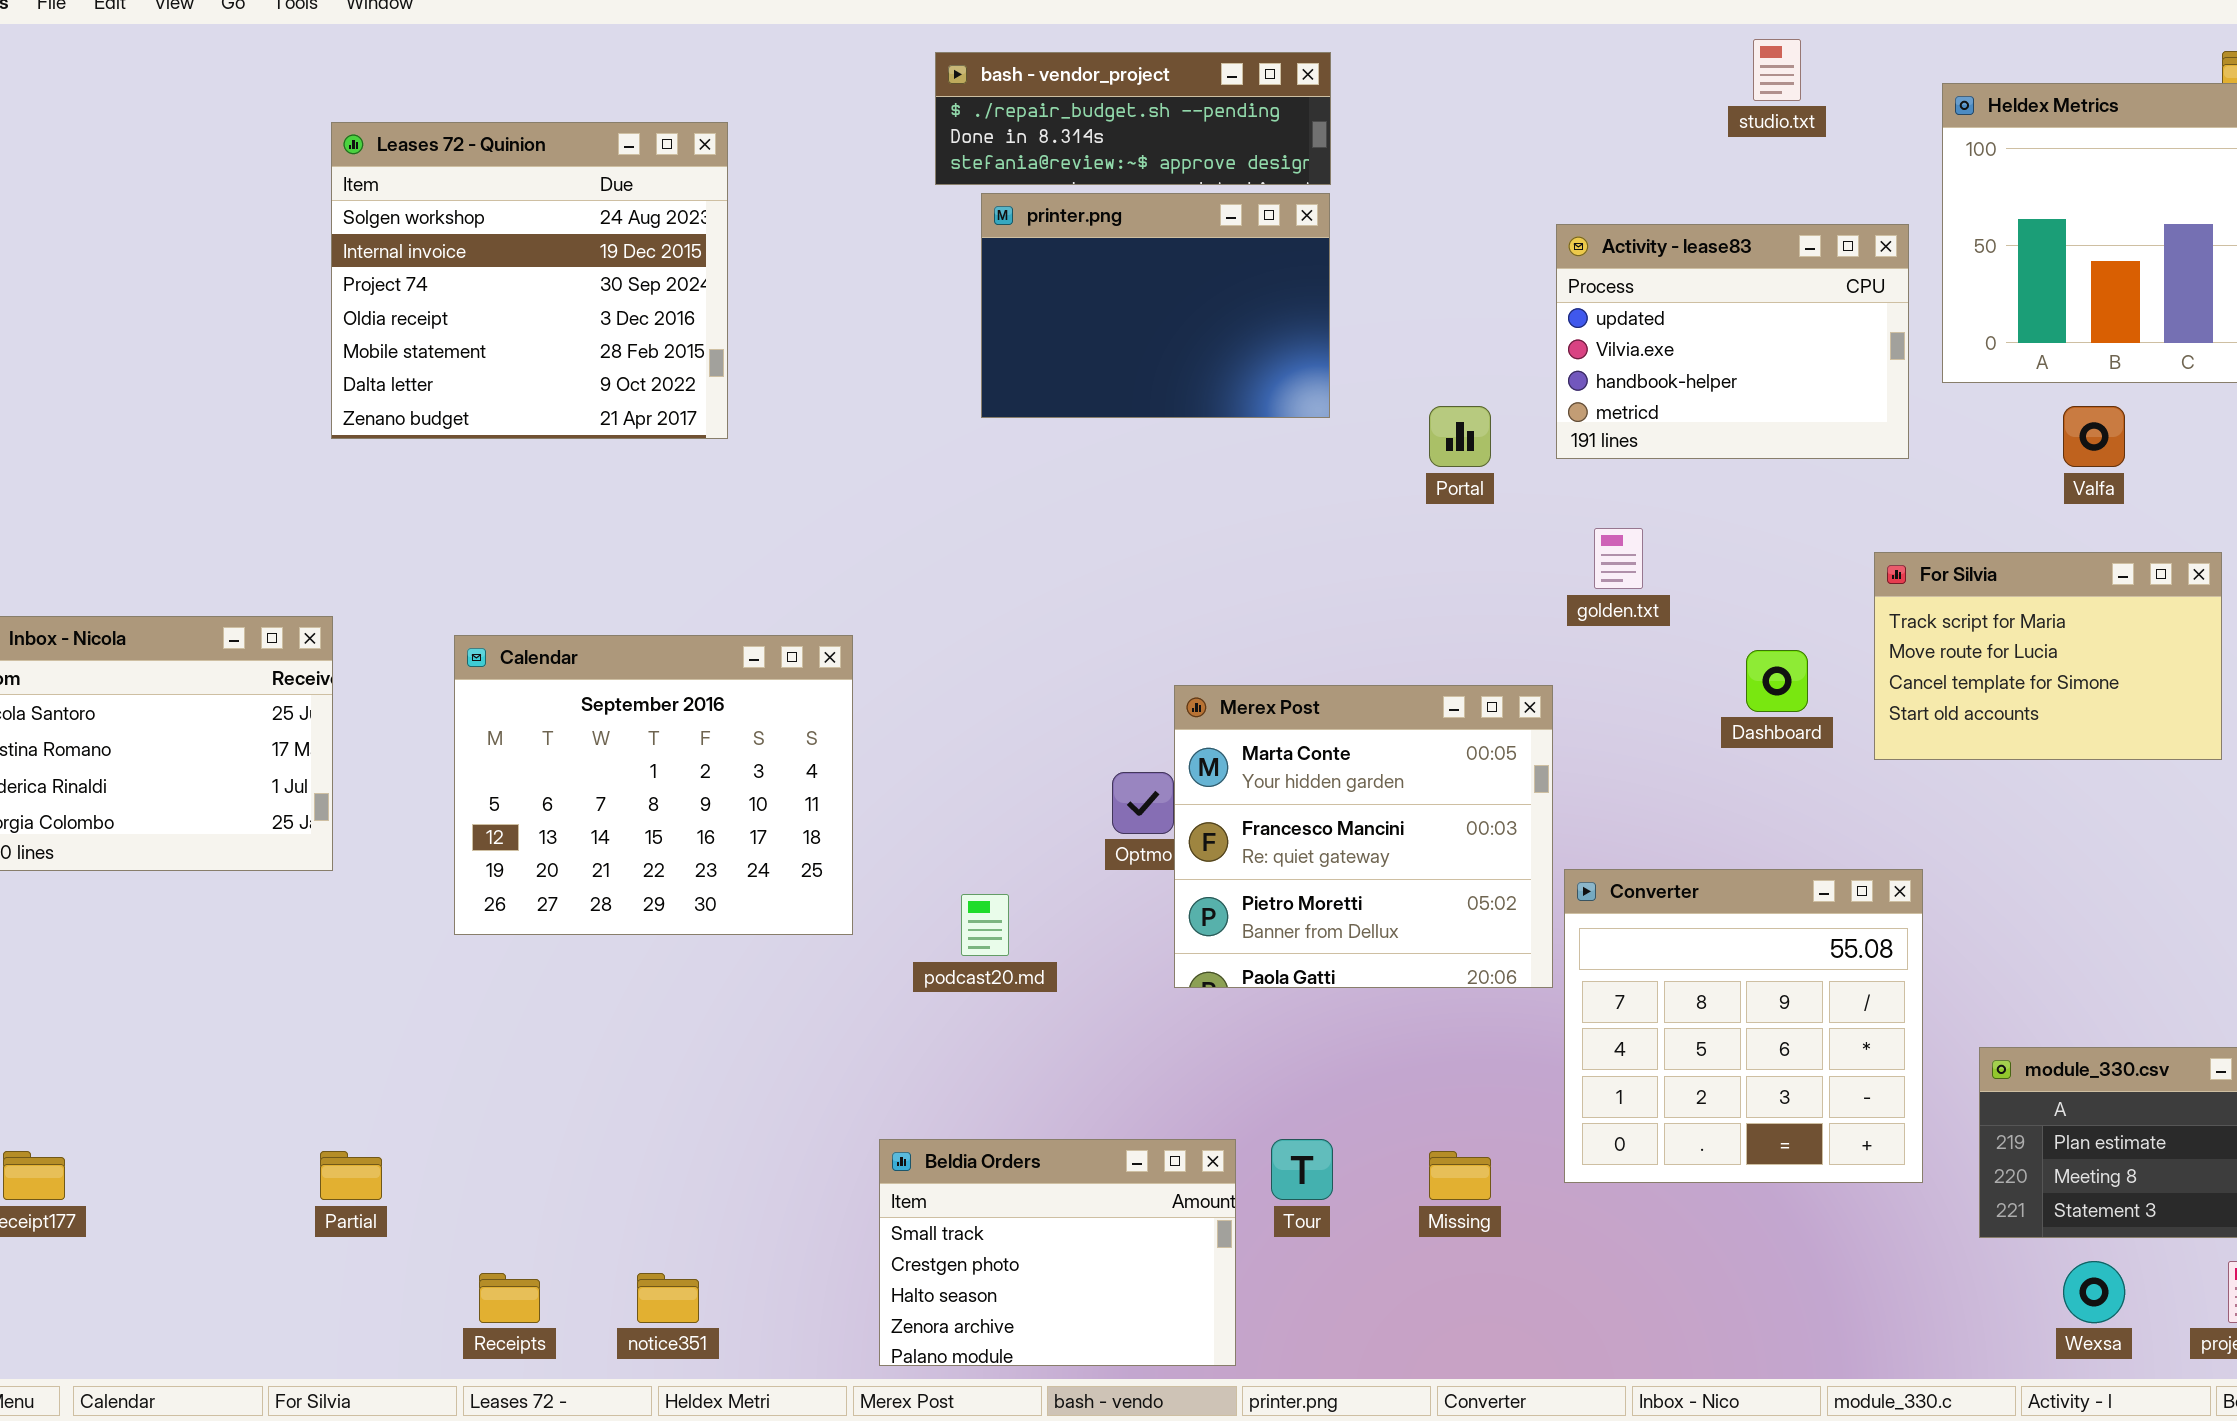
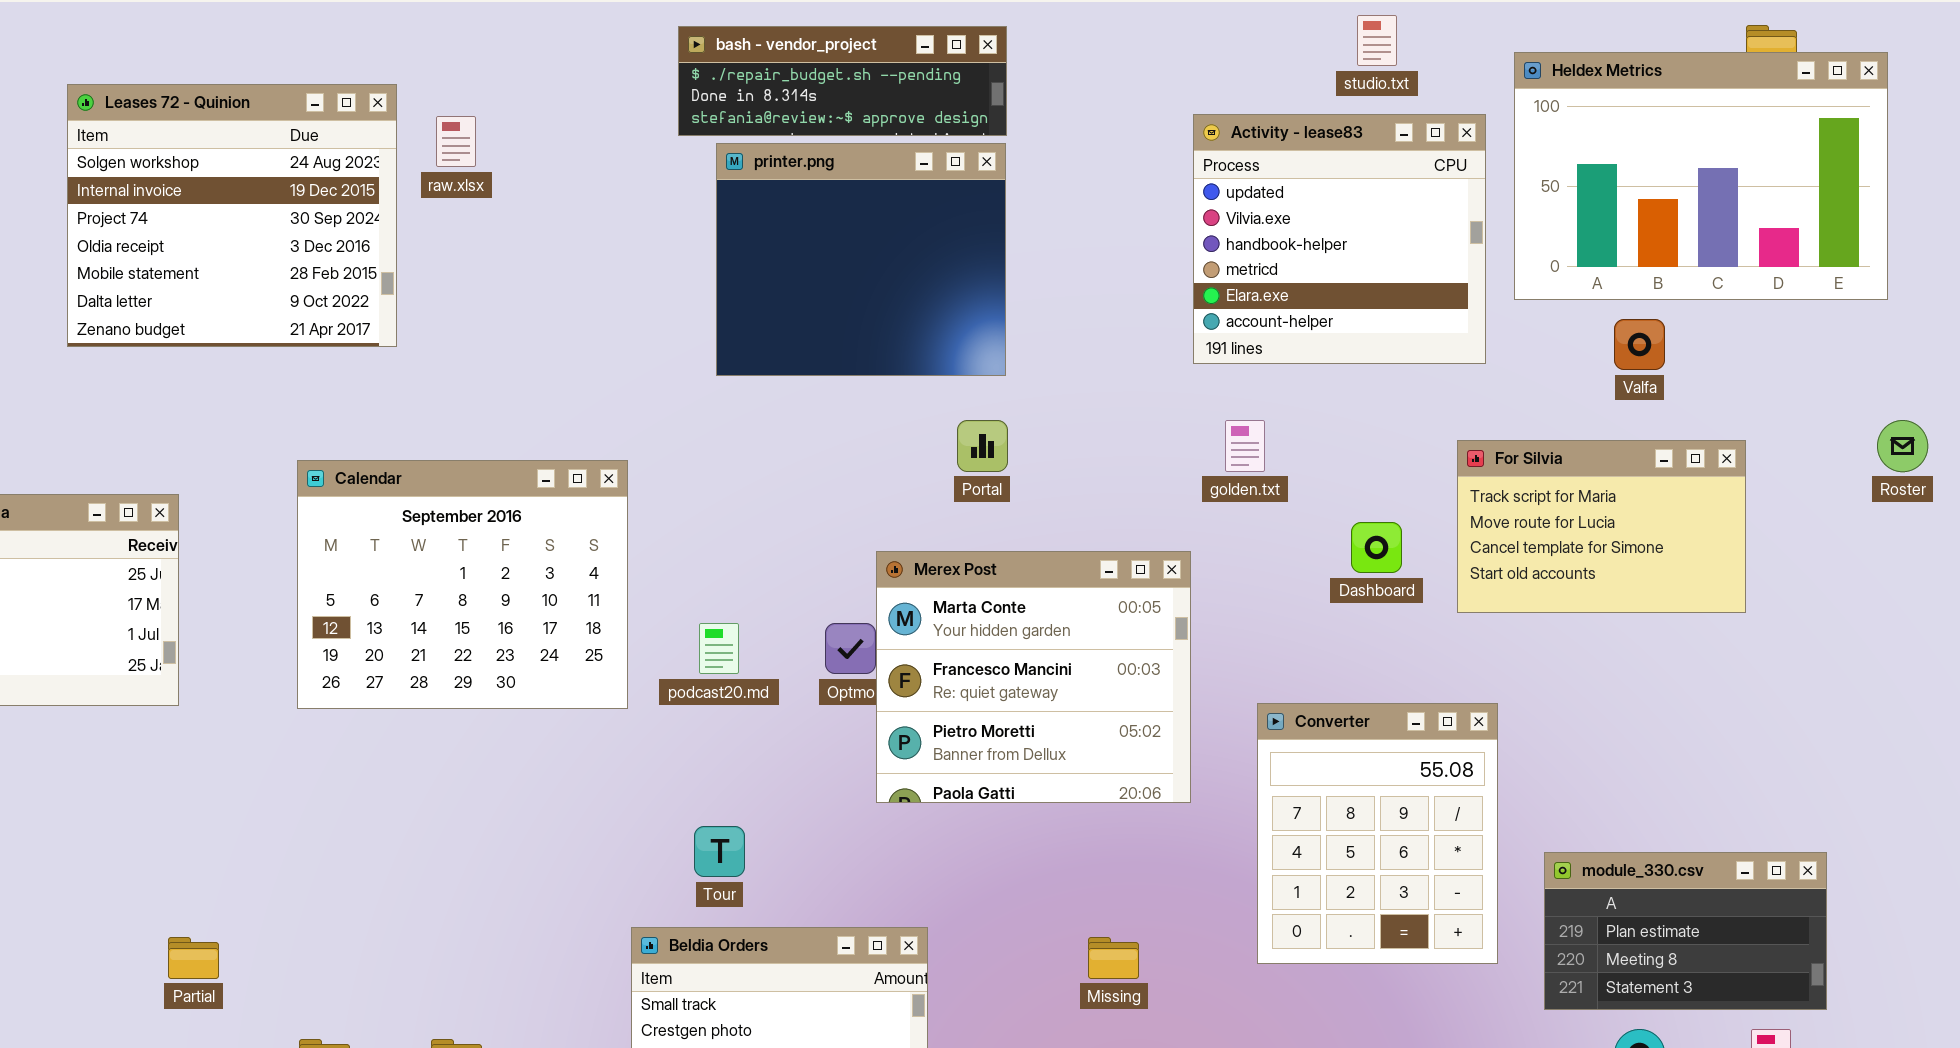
Leases 72 - Quinion: [331,122,728,439] -> [67,84,397,347], moved
printer.png: [981,193,1330,418] -> [716,143,1006,376], resized
Activity - lease83: [1556,224,1909,459] -> [1193,114,1486,364], resized
Portal: [1429,406,1491,467] -> [957,420,1008,472], moved
Calendar: [454,635,853,935] -> [297,460,628,709], moved
Converter: [1564,869,1923,1183] -> [1257,703,1498,964], resized
podcast20.md: [961,894,1009,956] -> [699,623,739,674], moved
Tour: [1271,1139,1333,1200] -> [694,826,745,877], moved

